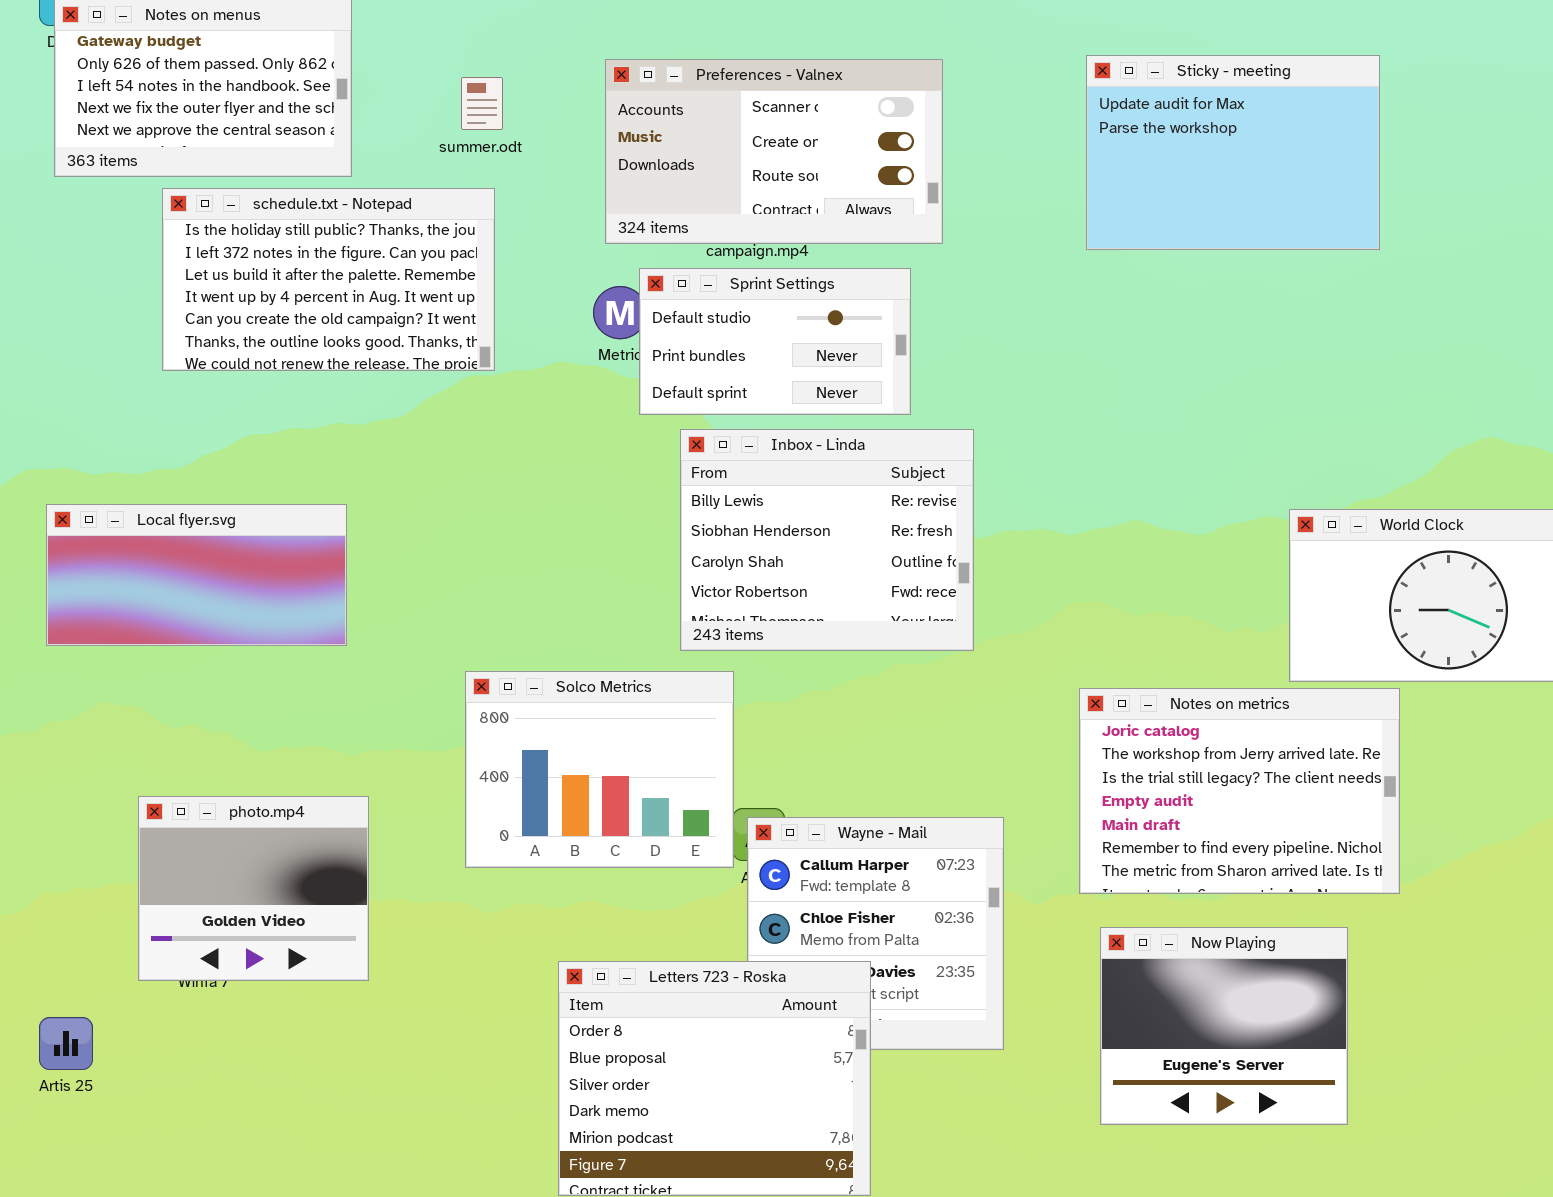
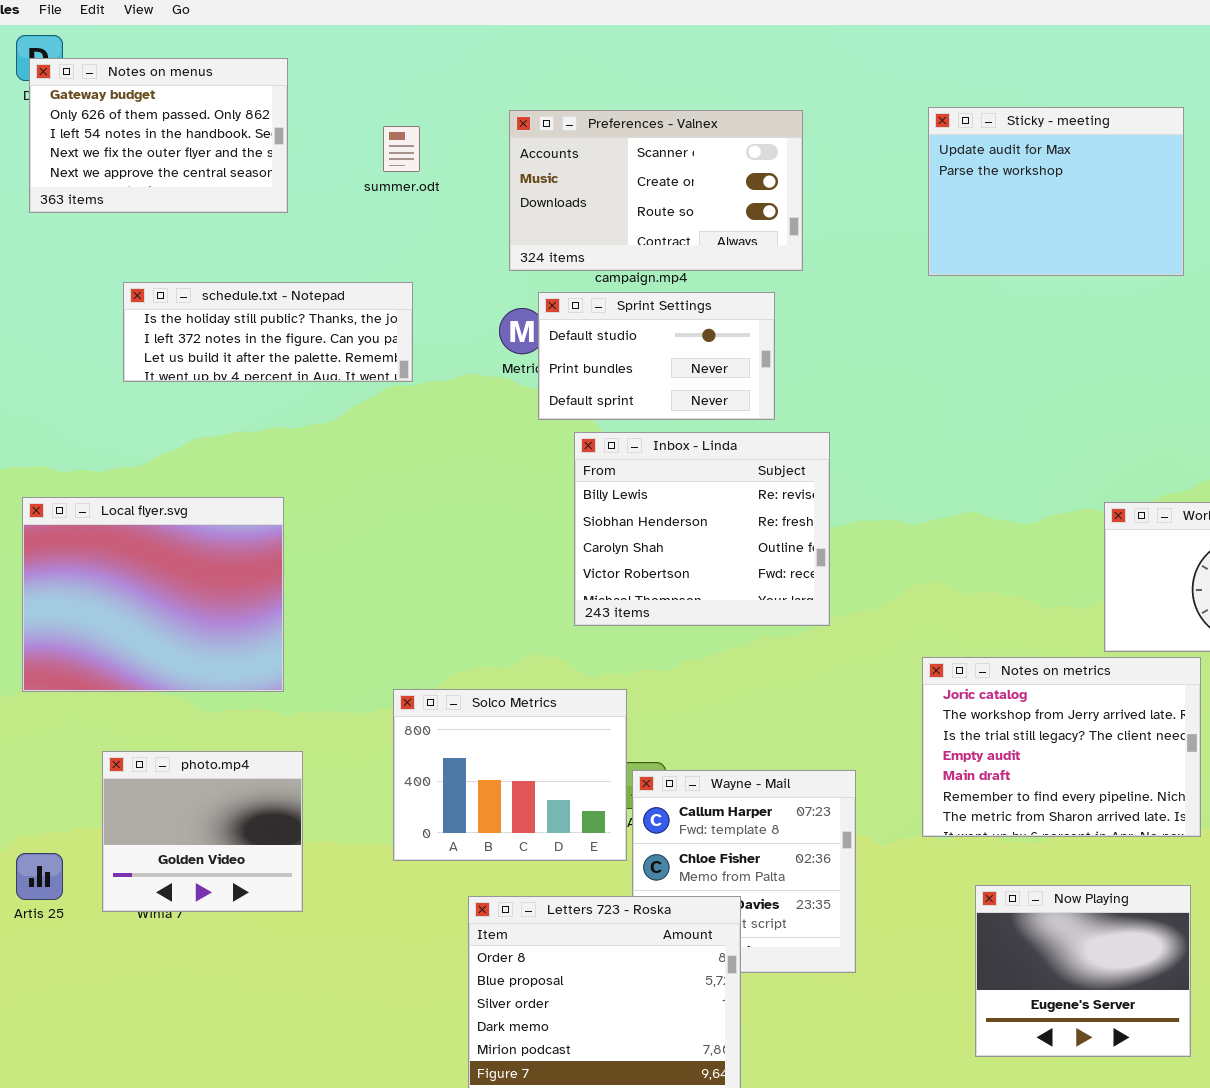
schedule.txt - Notepad: [162,188,495,371] -> [123,282,413,382], resized
Local flyer.svg: [46,504,347,646] -> [22,497,284,692], resized
Solco Metrics: [465,671,734,868] -> [393,689,627,861], moved
Now Playing: [1100,927,1348,1125] -> [975,885,1191,1057], moved
Artis 25: [39,1017,93,1070] -> [16,853,63,900], moved

